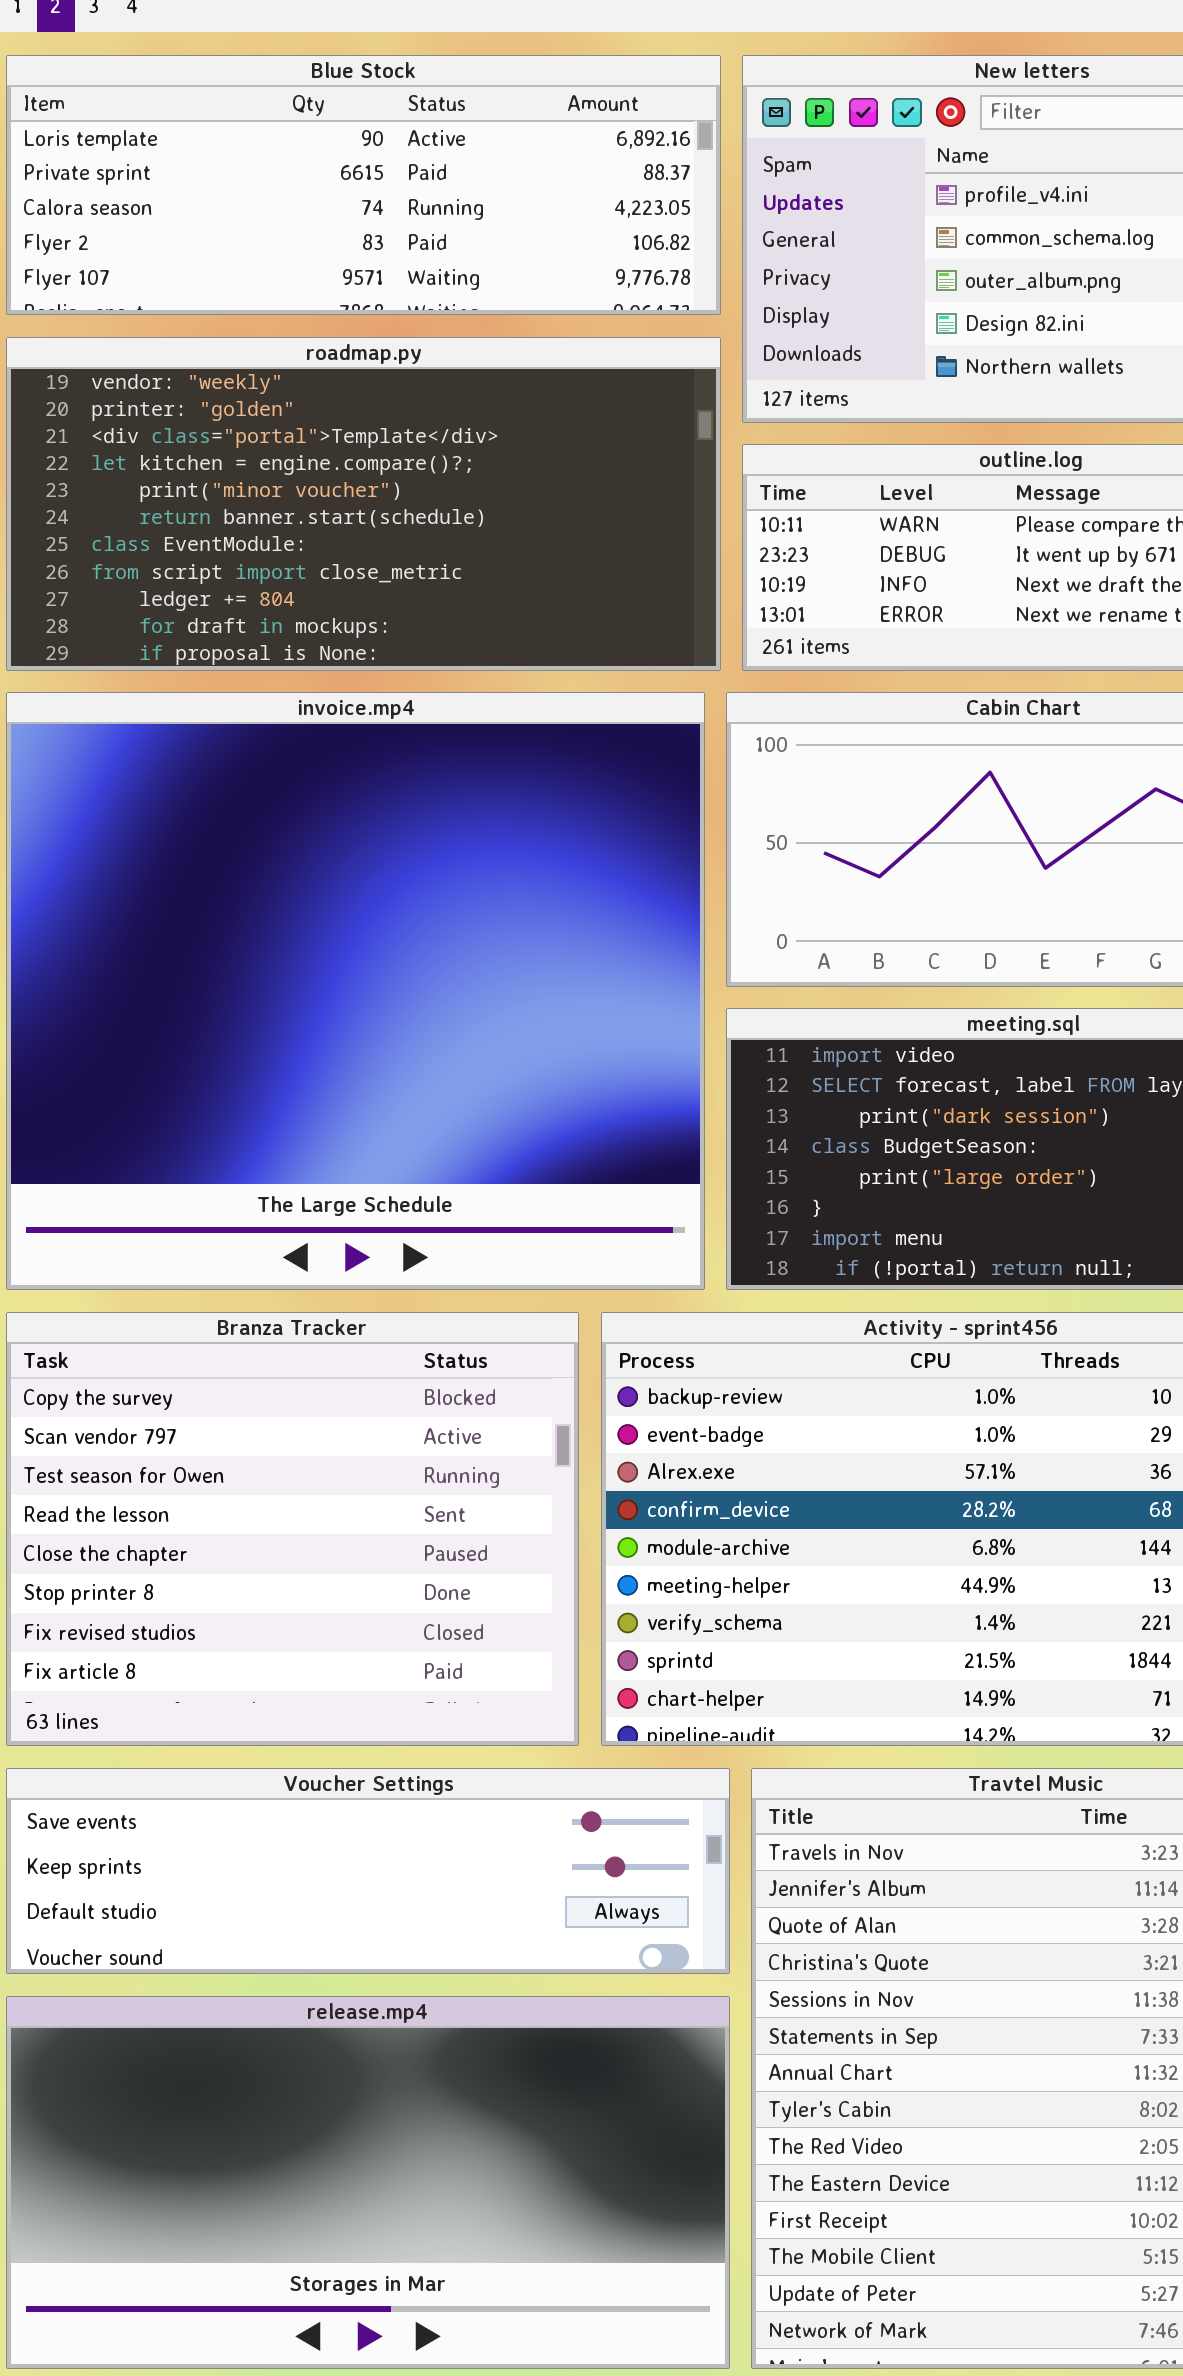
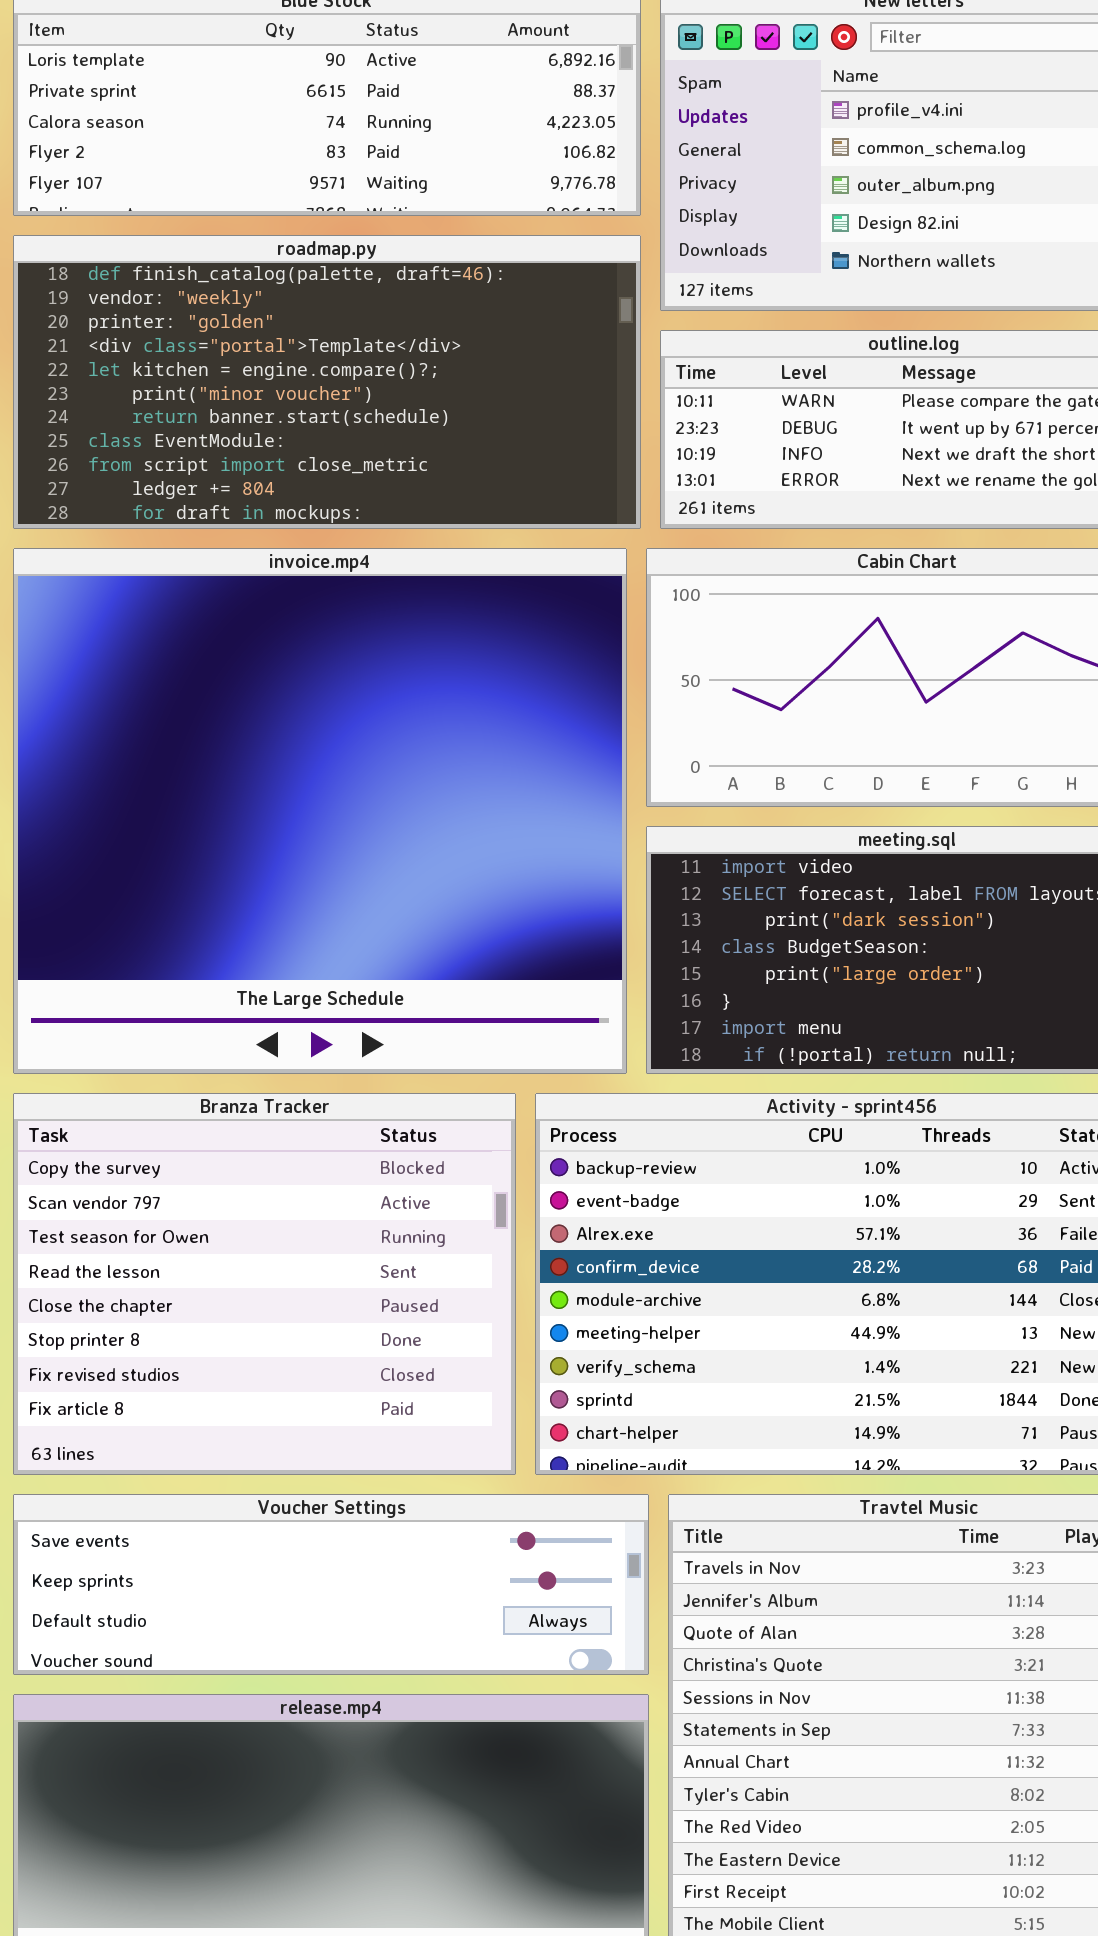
roadmap.py: [6,337,721,671] -> [13,235,641,529], scrolled up 1 row

